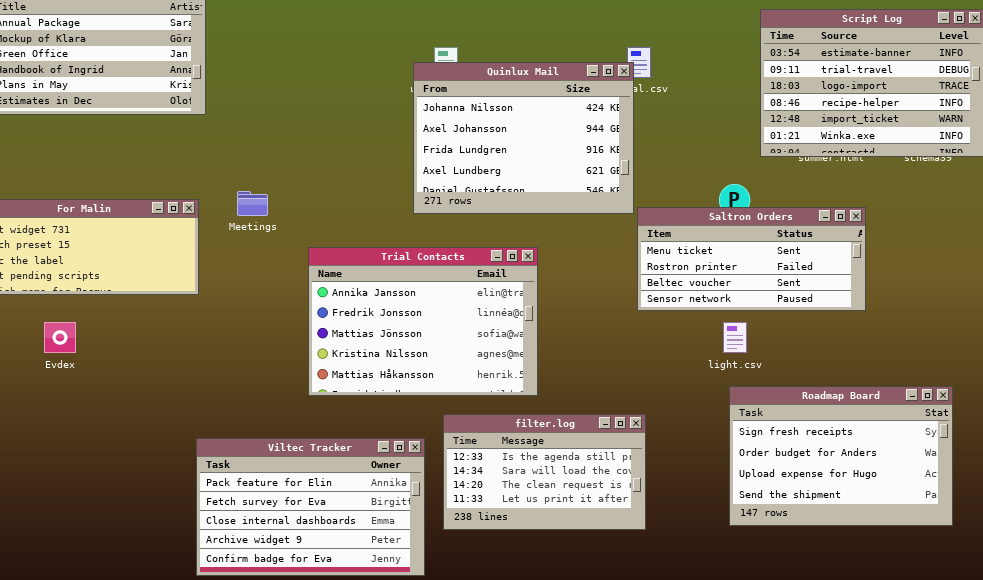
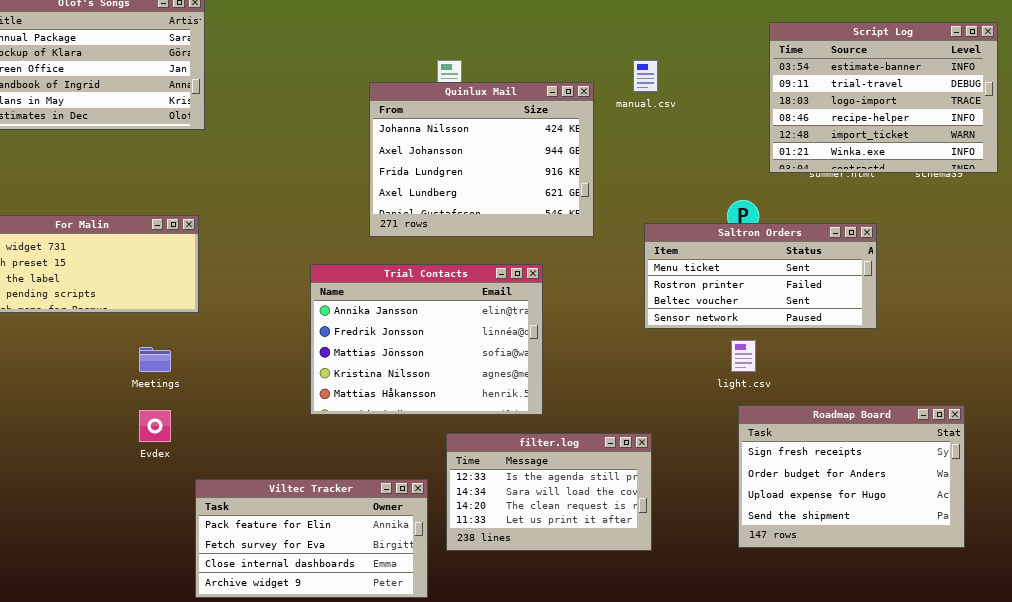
Quinlux Mail: [413,62,634,214] -> [369,82,594,237], moved
Meetings: [237,191,268,216] -> [139,347,171,372], moved
Evdex: [44,322,76,353] -> [139,410,171,442], moved
Viltec Tracker: [196,438,425,576] -> [195,479,428,598], resized

